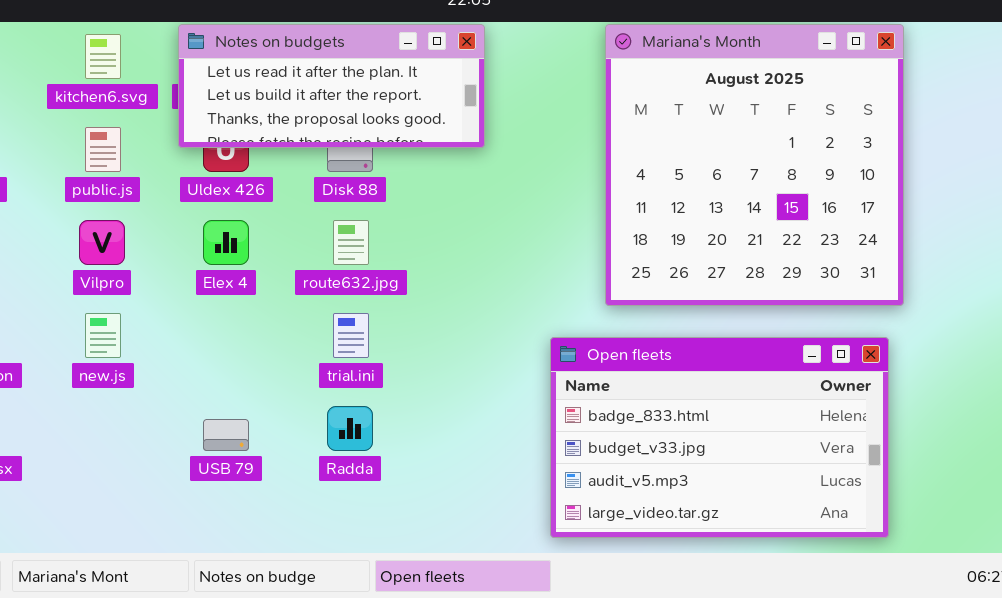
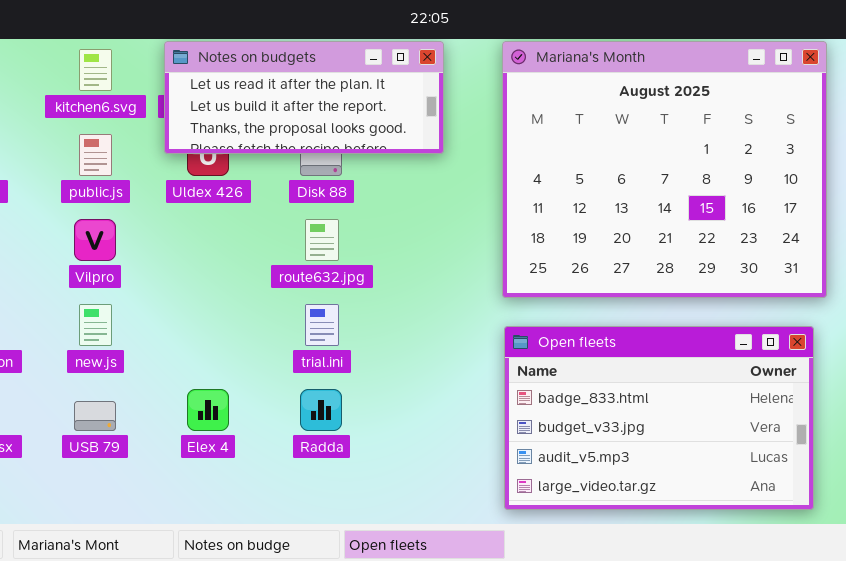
Mariana's Month: [605,24,904,306] -> [502,41,827,298], resized
Elex 4: [203,220,249,265] -> [187,389,229,431], moved
USB 79: [203,419,249,451] -> [74,401,116,431], moved

